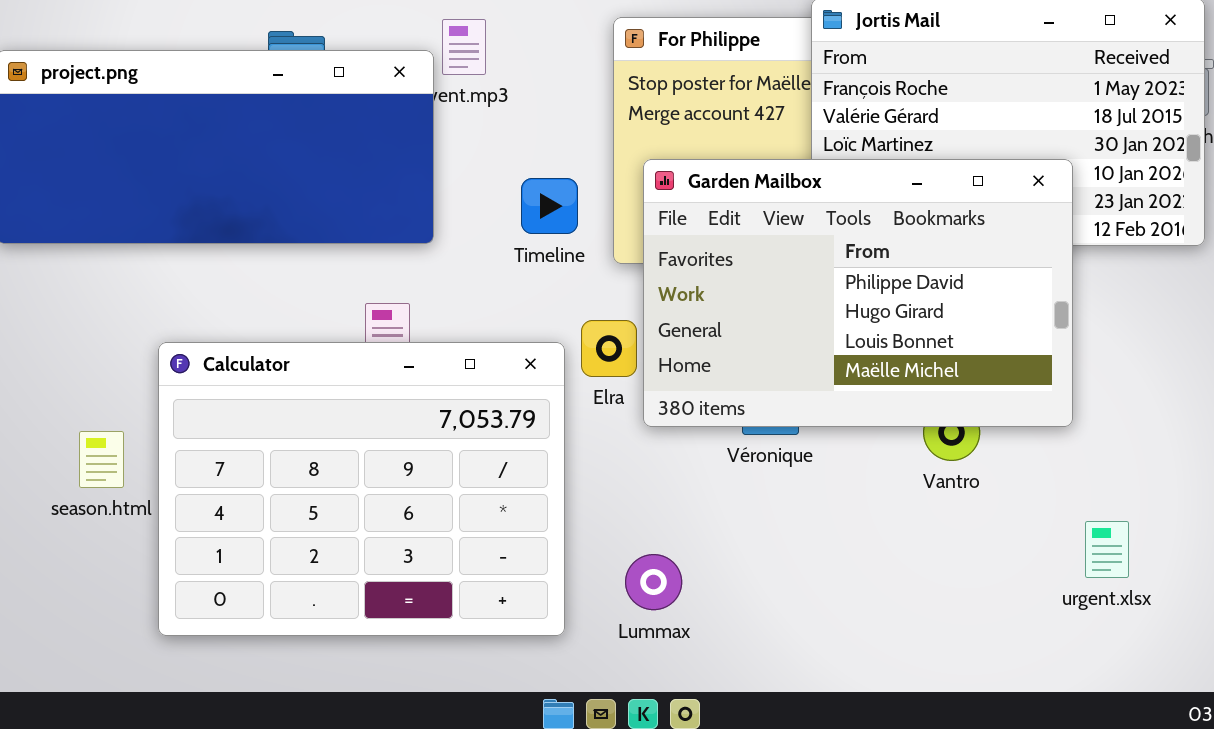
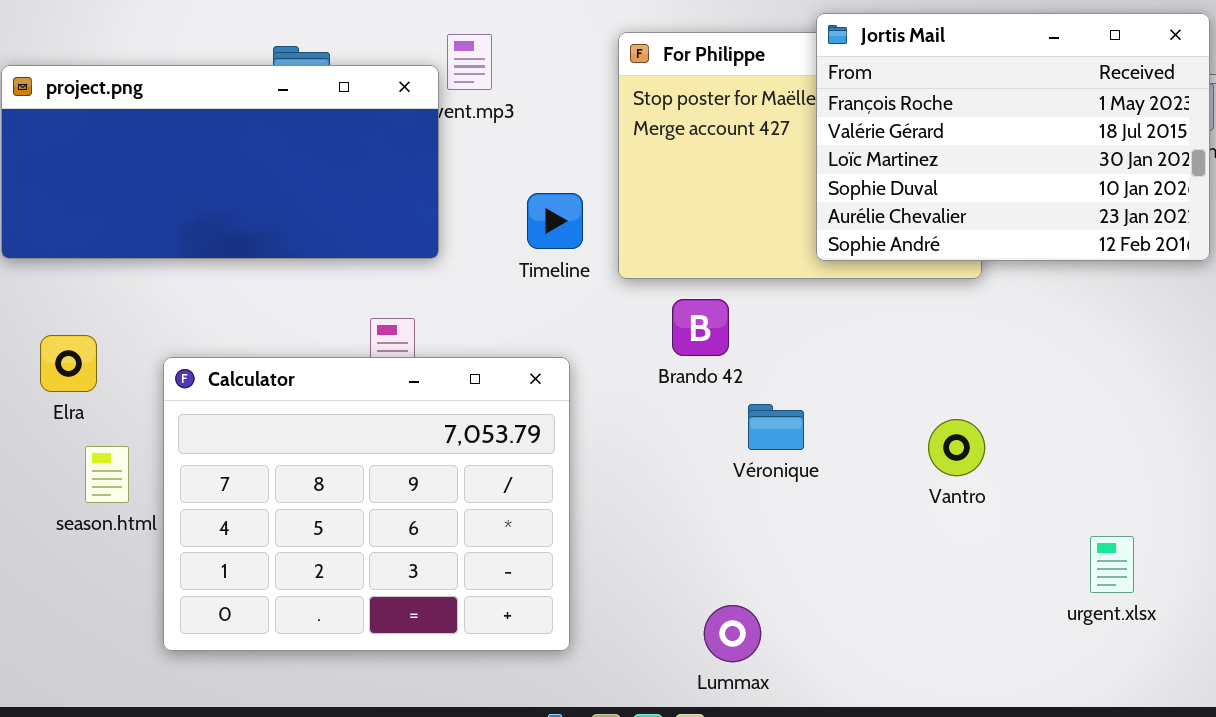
Garden Mailbox: [643,159,1073,427] -> none, closed
Elra: [581,320,637,377] -> [40,335,97,392], moved
Lummax: [625,554,682,610] -> [704,605,761,662], moved

